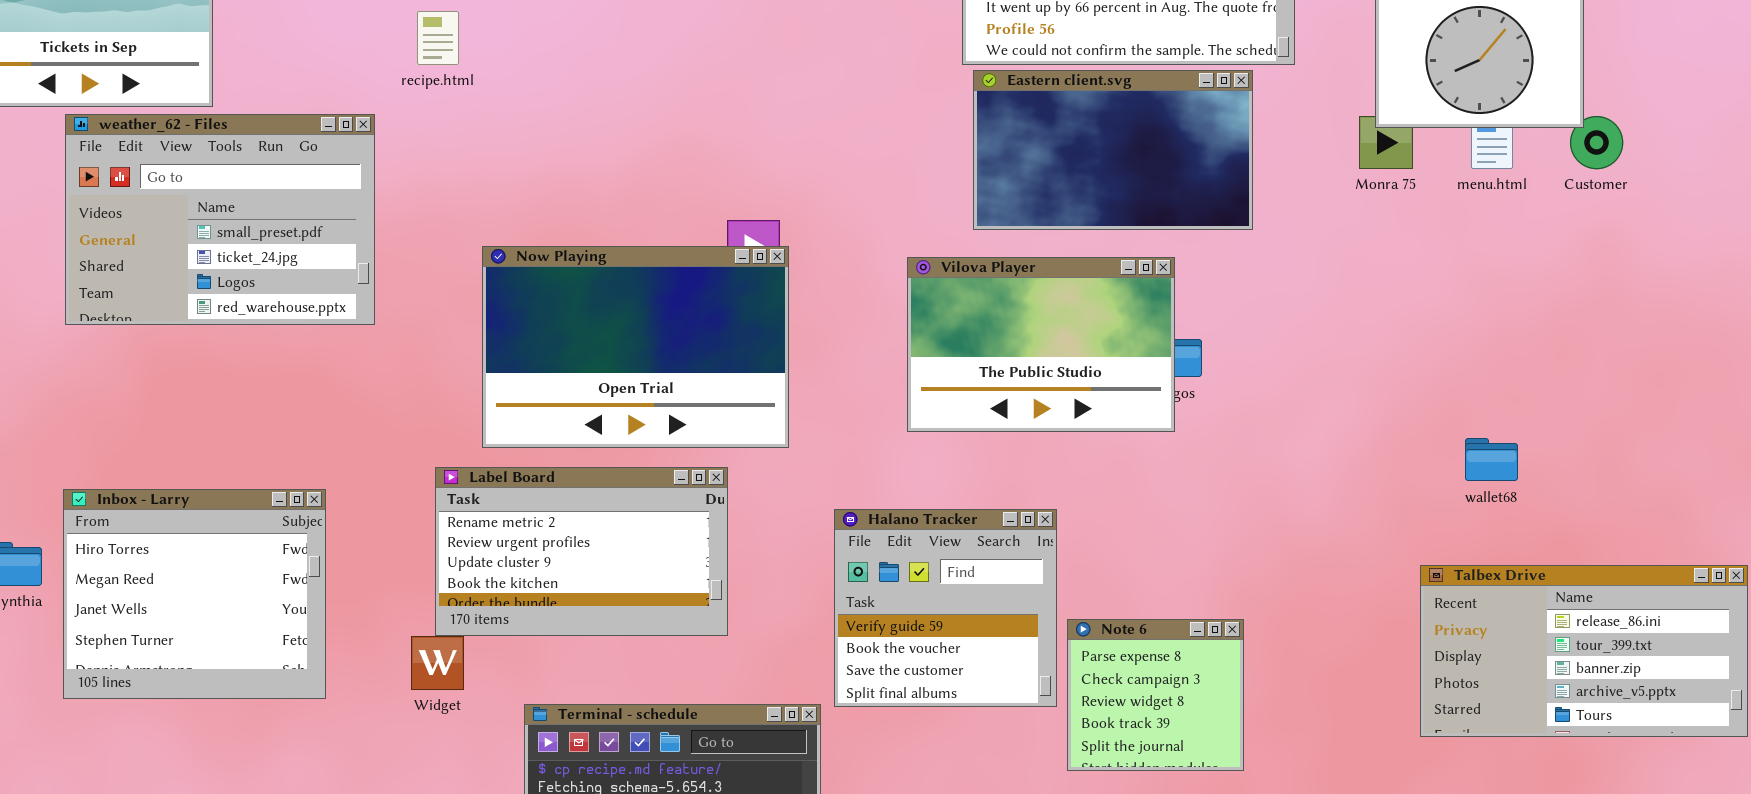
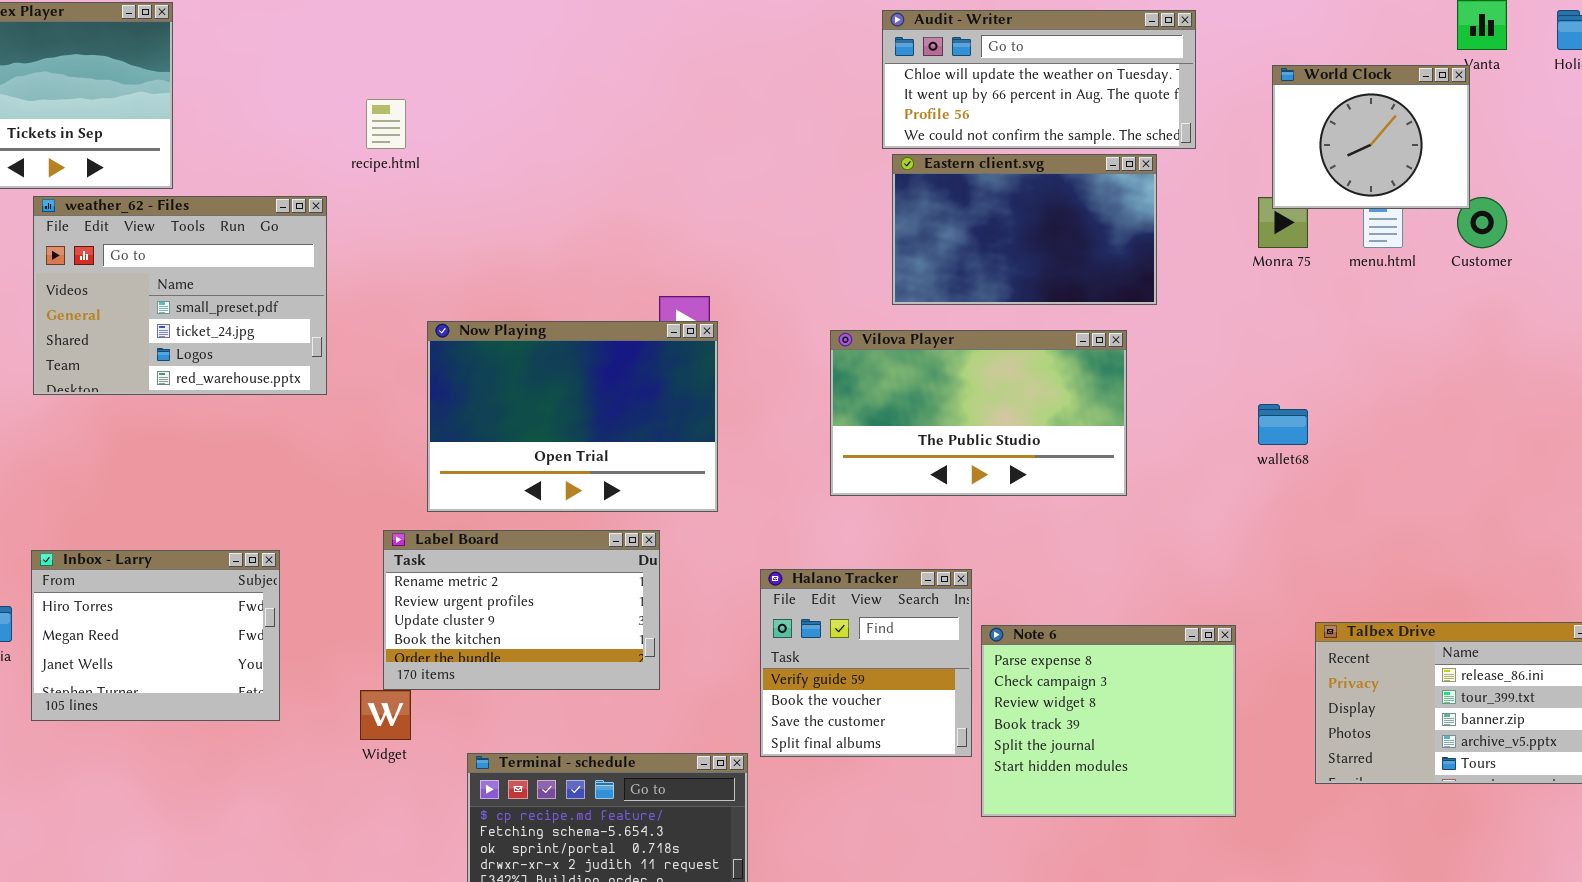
Vilova Player: [907,257,1175,432] -> [830,330,1127,496], resized
wallet68: [1465,438,1518,481] -> [1258,404,1308,445], moved
Inbox - Larry: [63,489,326,699] -> [31,550,280,721], resized
Note 6: [1067,619,1244,771] -> [981,625,1236,817], resized

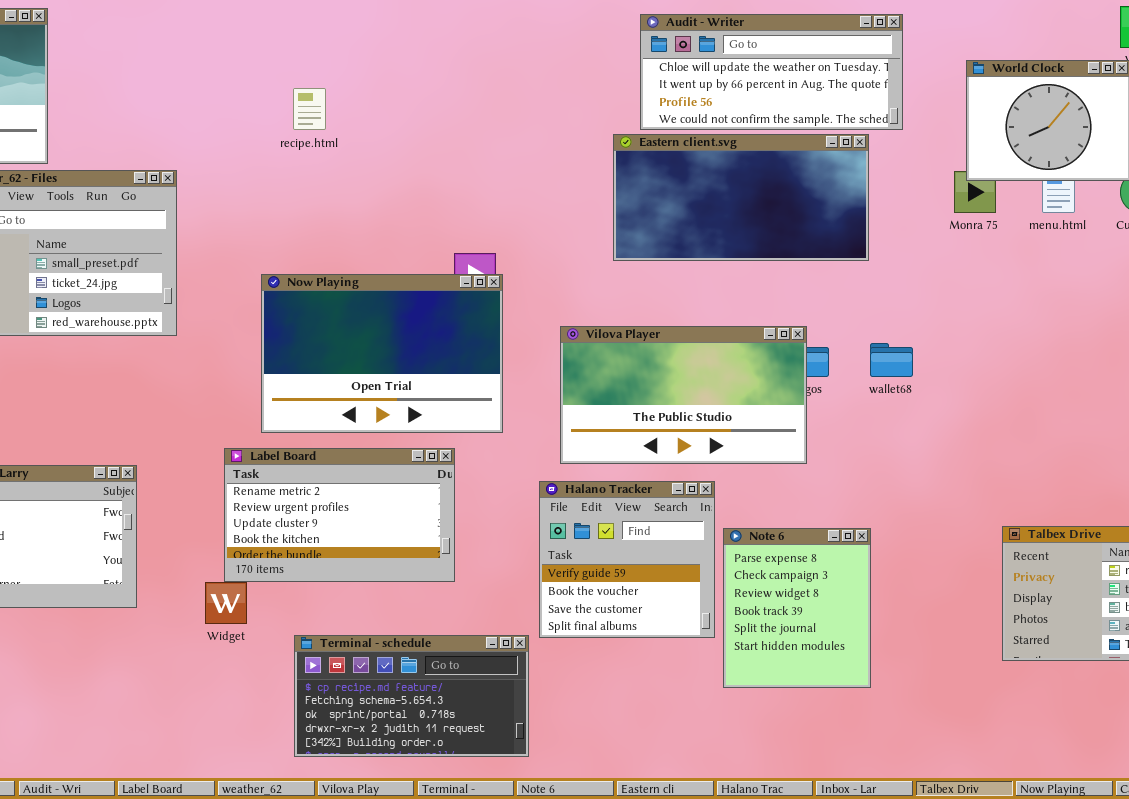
recipe.html: [366,99,406,149] -> [293,88,326,130], moved
Eastern client.svg: [892,154,1157,305] -> [613,134,869,261], resized
Vilova Player: [830,330,1127,496] -> [560,326,807,464], moved
wallet68: [1258,404,1308,445] -> [870,343,913,377], moved
Note 6: [981,625,1236,817] -> [723,528,871,688], resized

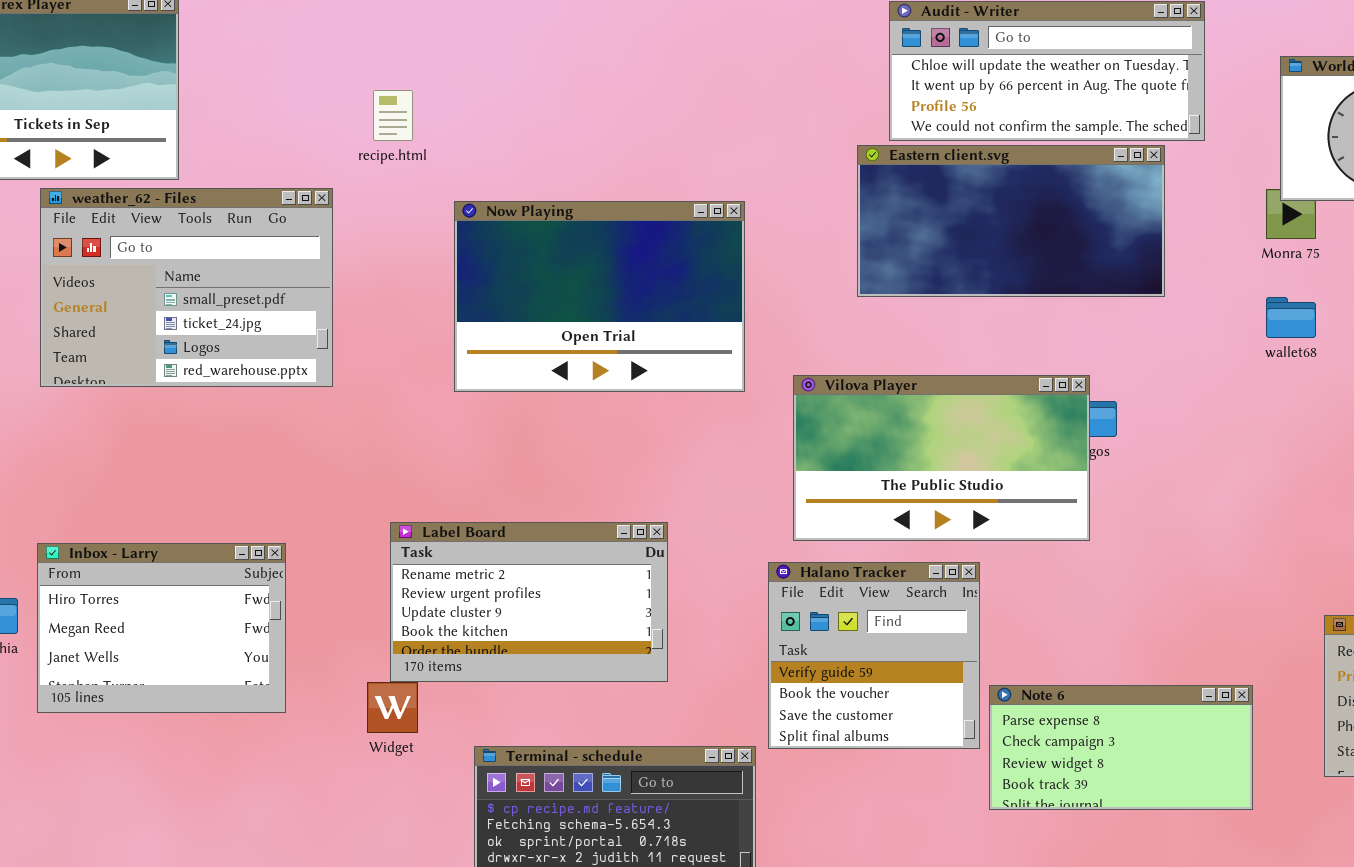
recipe.html: [293,88,326,130] -> [373,90,413,141], moved
Now Playing: [261,274,503,433] -> [454,201,745,392], moved
wallet68: [870,343,913,377] -> [1266,297,1316,338], moved
Note 6: [723,528,871,688] -> [989,685,1253,810], resized

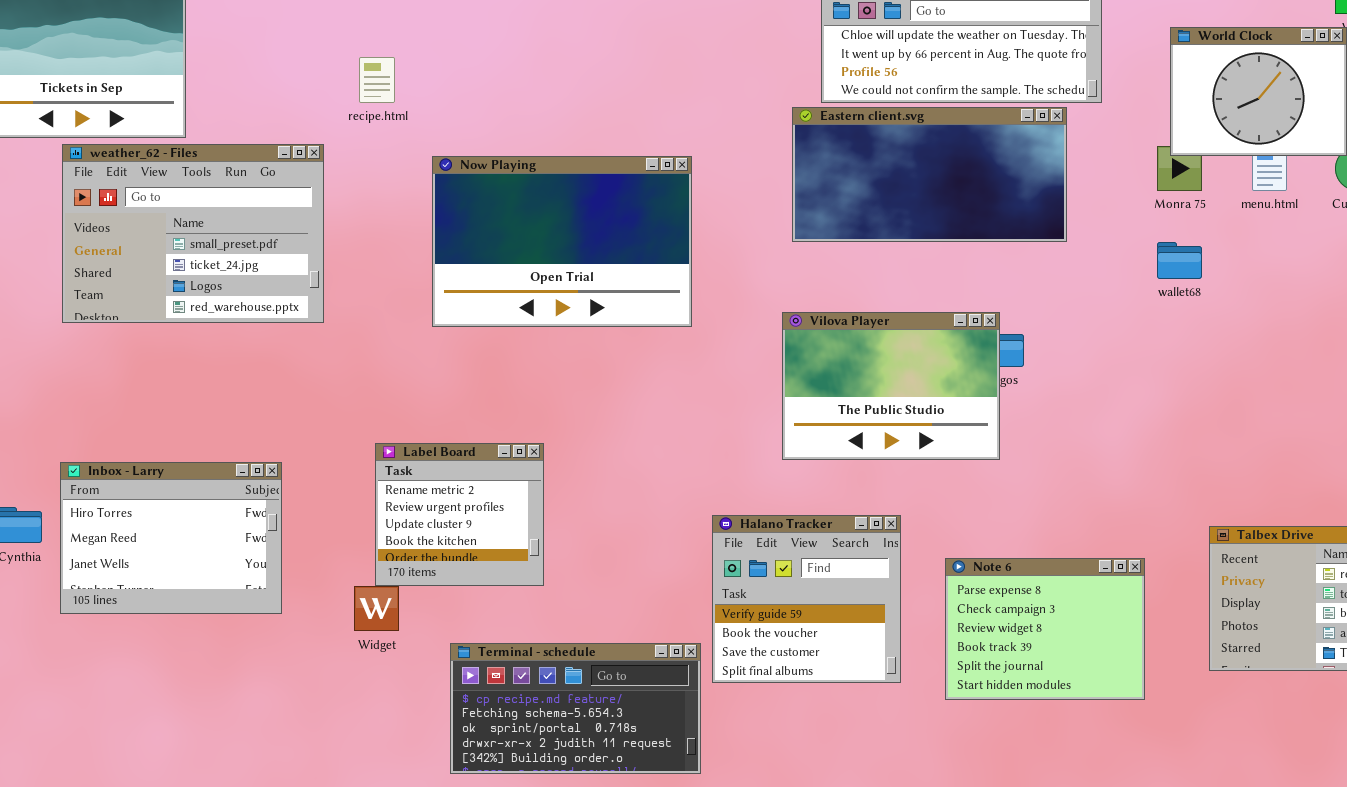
Vilova Player: [793,375,1090,541] -> [782,312,1000,460], resized
Label Board: [390,522,668,682] -> [375,443,544,586], resized
Halano Tracker: [768,562,980,749] -> [712,515,901,683], moved
Note 6: [989,685,1253,810] -> [945,558,1145,700], resized

